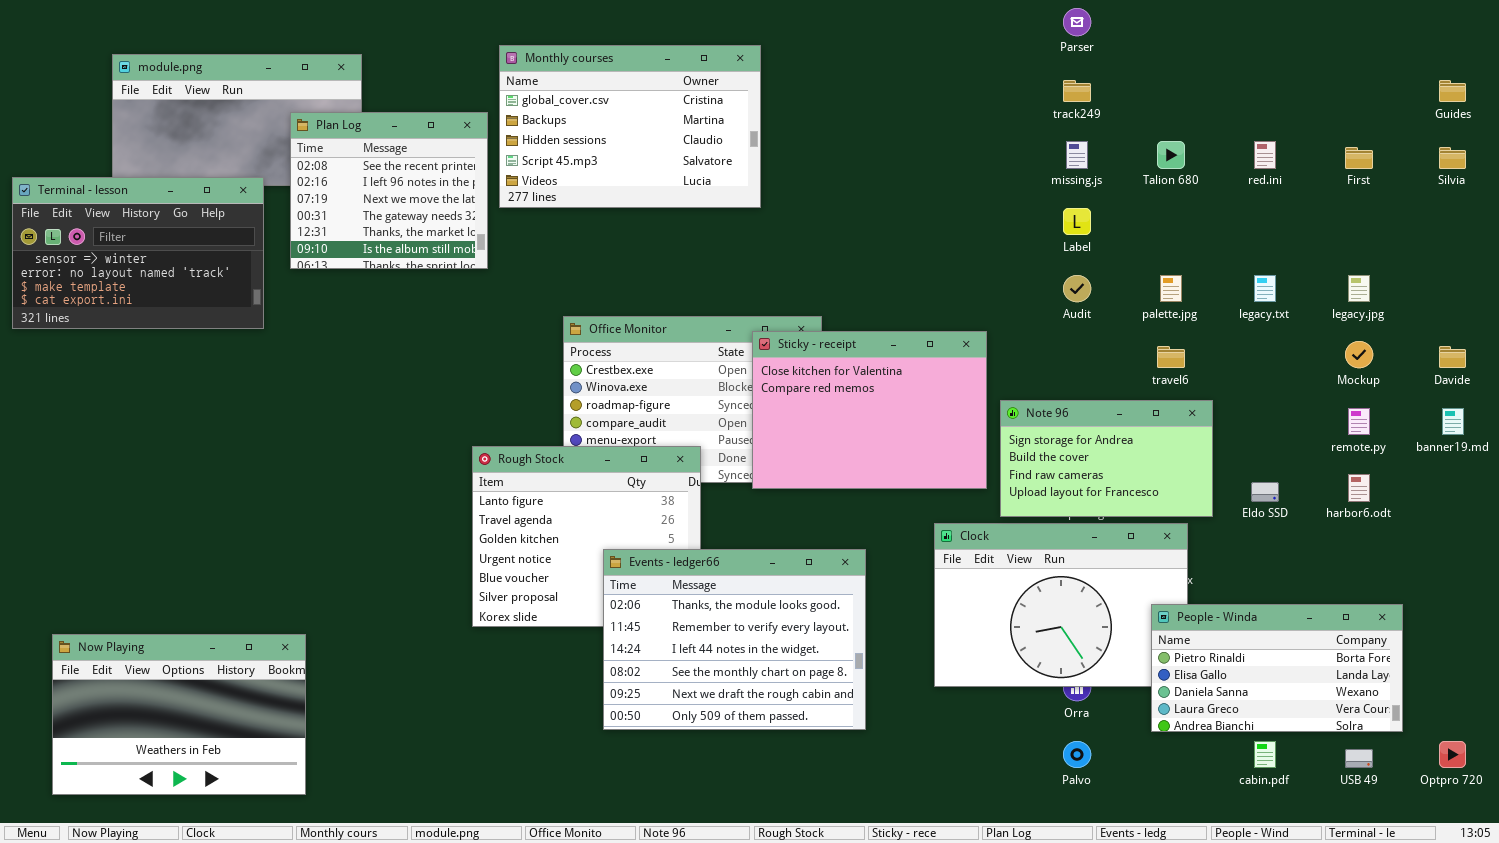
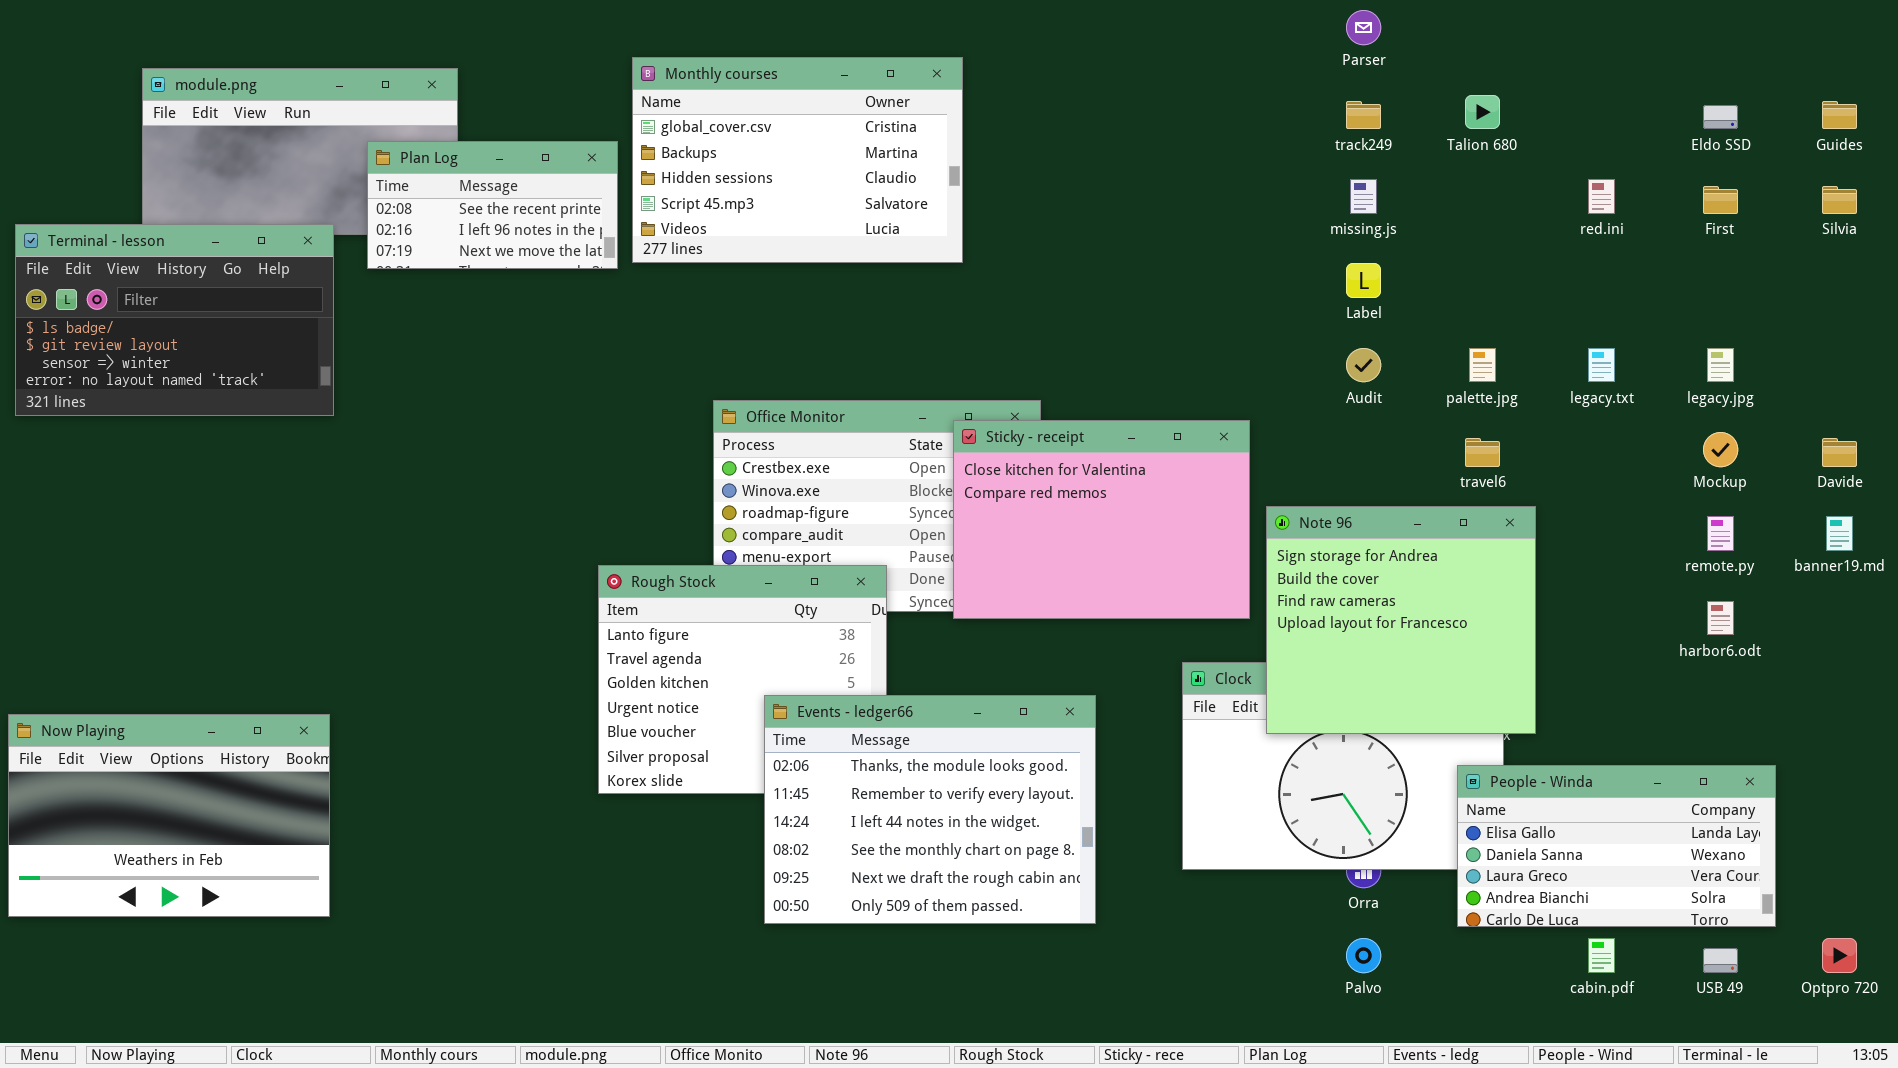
Plan Log: [290,112,488,269] -> [367,141,618,269], resized
Talion 680: [1157,141,1185,169] -> [1465,95,1500,129], moved
Terminal - lesson: [12,177,264,329] -> [15,224,334,416], scrolled up 2 rows
Note 96: [1000,400,1213,517] -> [1266,506,1536,734], resized
Eldo SSD: [1251,482,1279,502] -> [1703,105,1738,129], moved
People - Winda: [1151,604,1403,732] -> [1457,765,1776,927], scrolled down 1 row
Now Playing: [52,634,306,795] -> [8,714,330,917], moved

